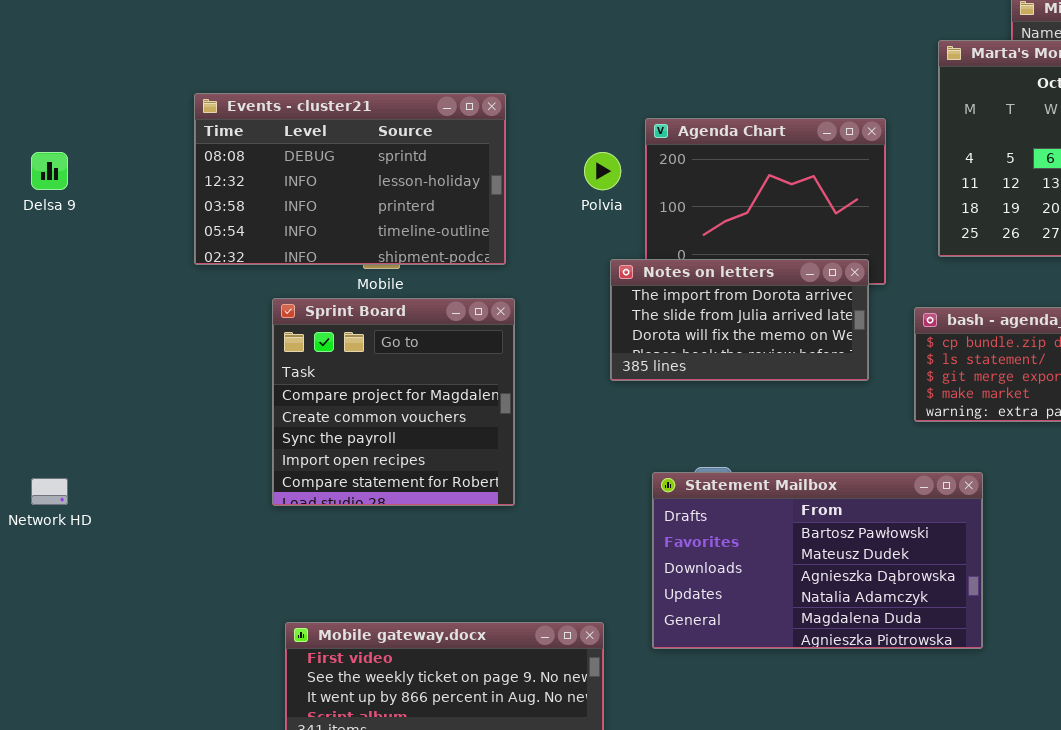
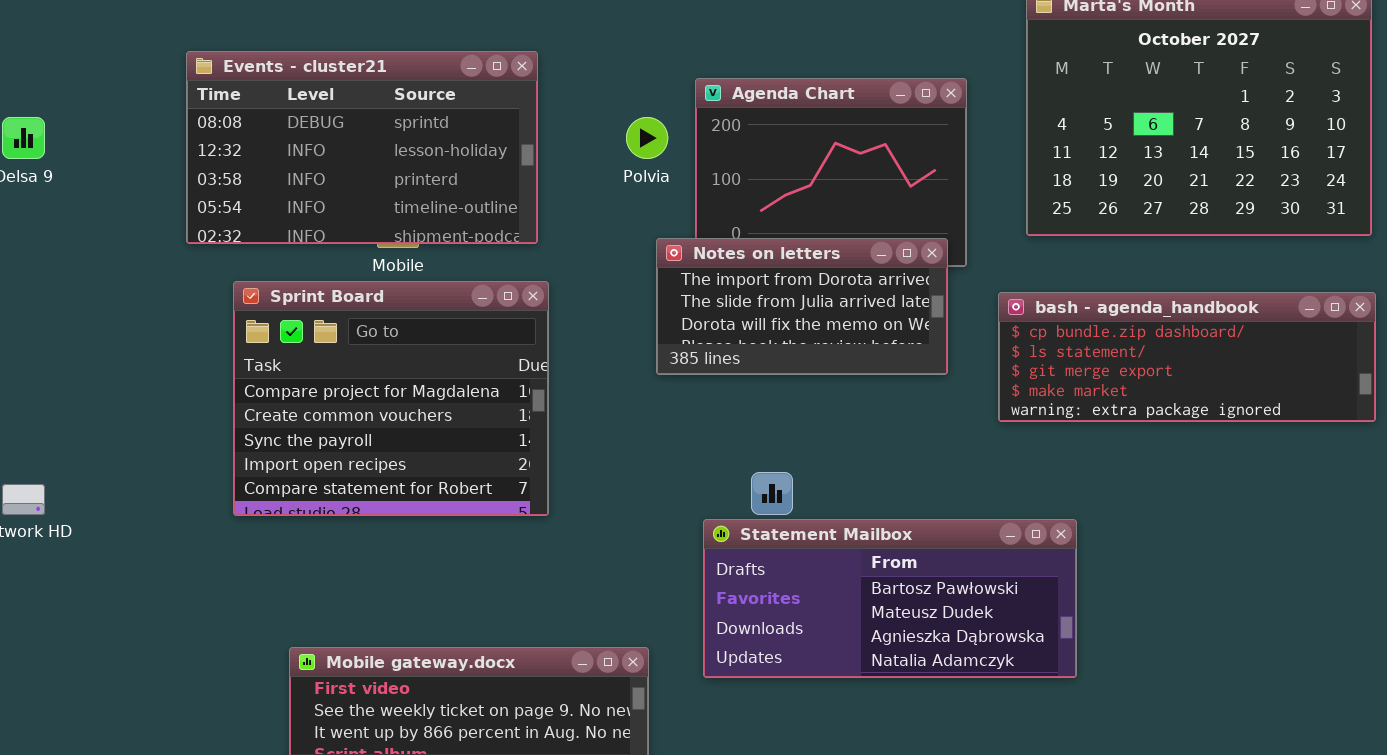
Sprint Board: [272,298,515,506] -> [233,281,549,516], resized
Statement Mailbox: [652,472,983,649] -> [703,519,1077,678], resized

